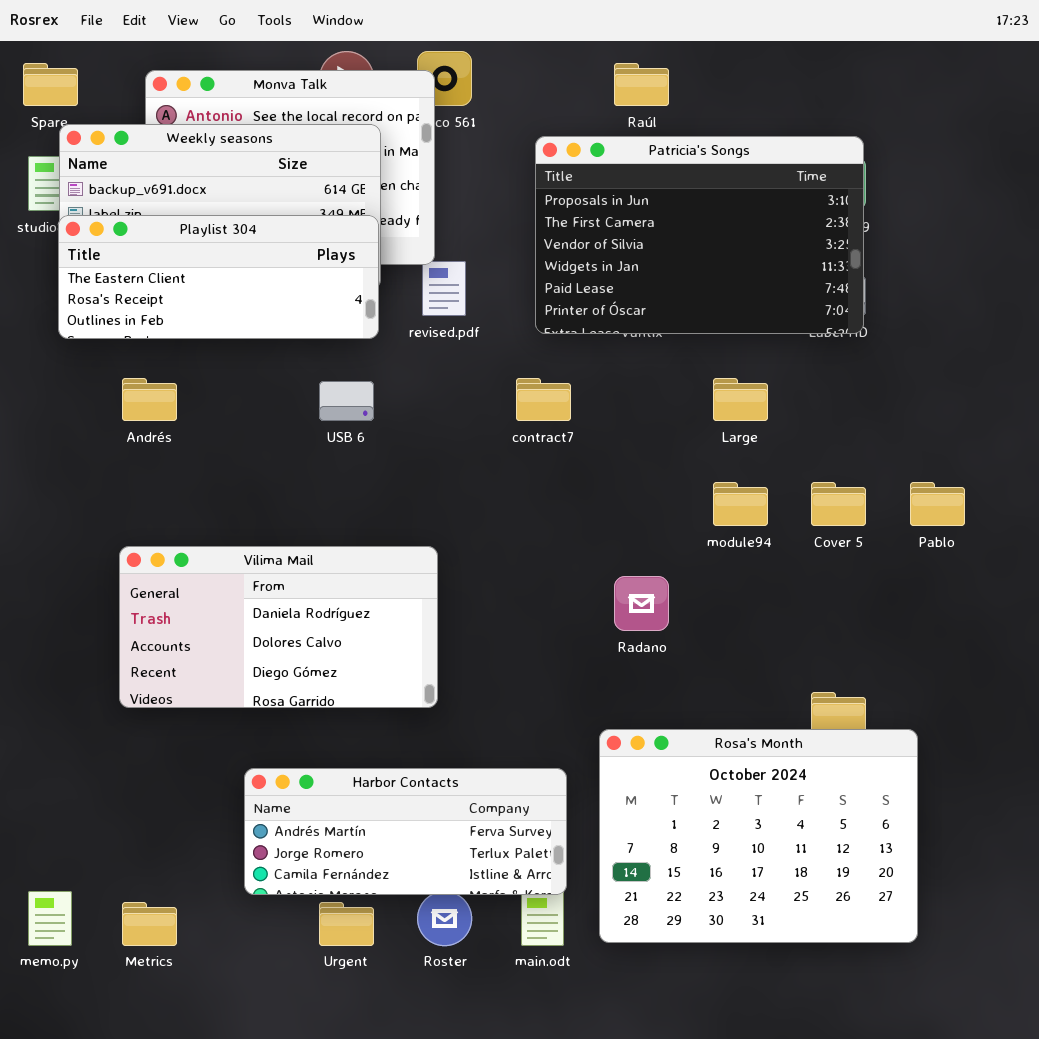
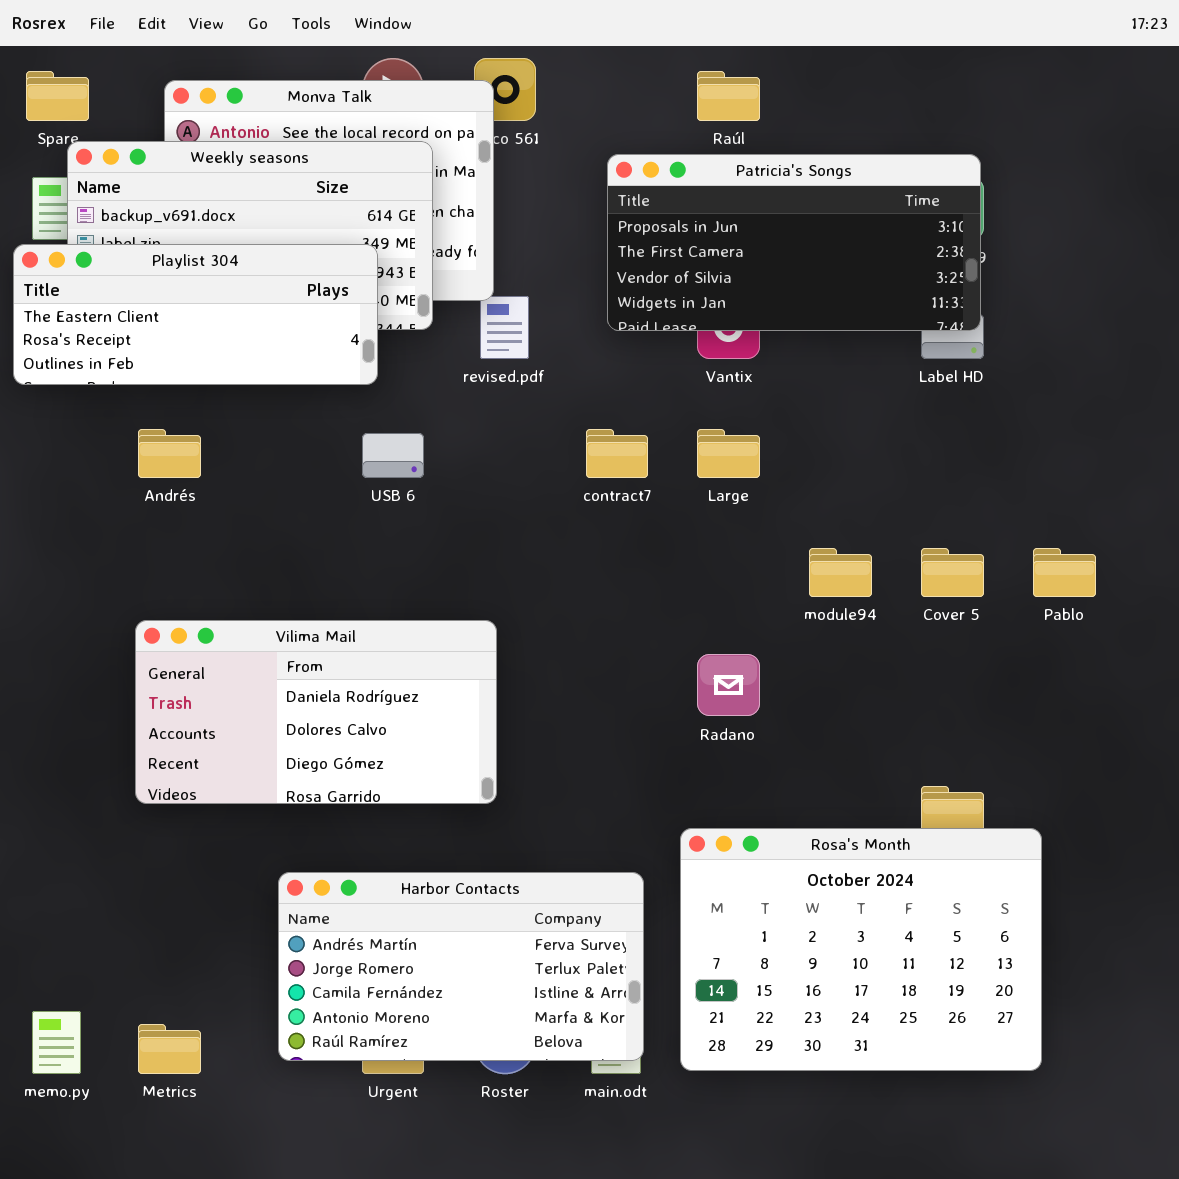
Patricia's Songs: [535,136,864,334] -> [607,154,981,331], resized
Playlist 304: [58,215,379,339] -> [13,244,378,385], moved
Large: [713,378,768,421] -> [697,429,760,478], moved
Harbor Contacts: [244,768,567,895] -> [278,872,644,1061], resized

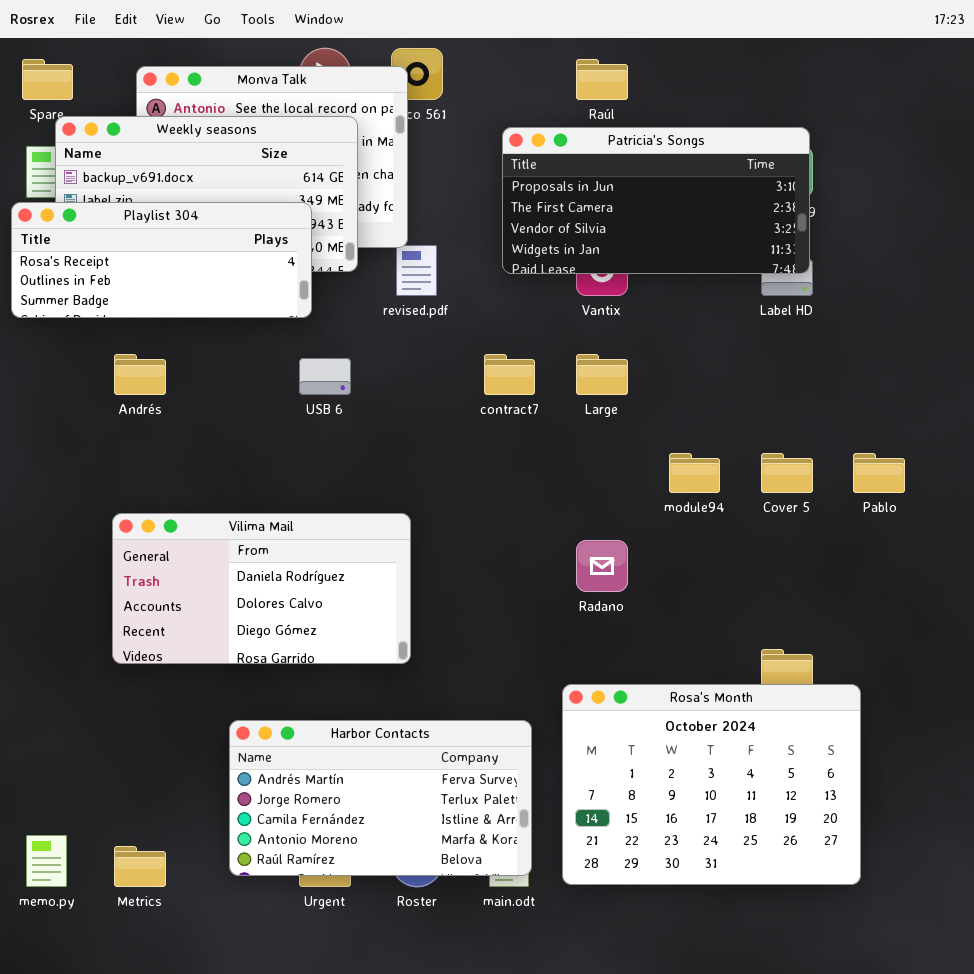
Playlist 304: [13,244,378,385] -> [11,202,312,318], scrolled down 1 row

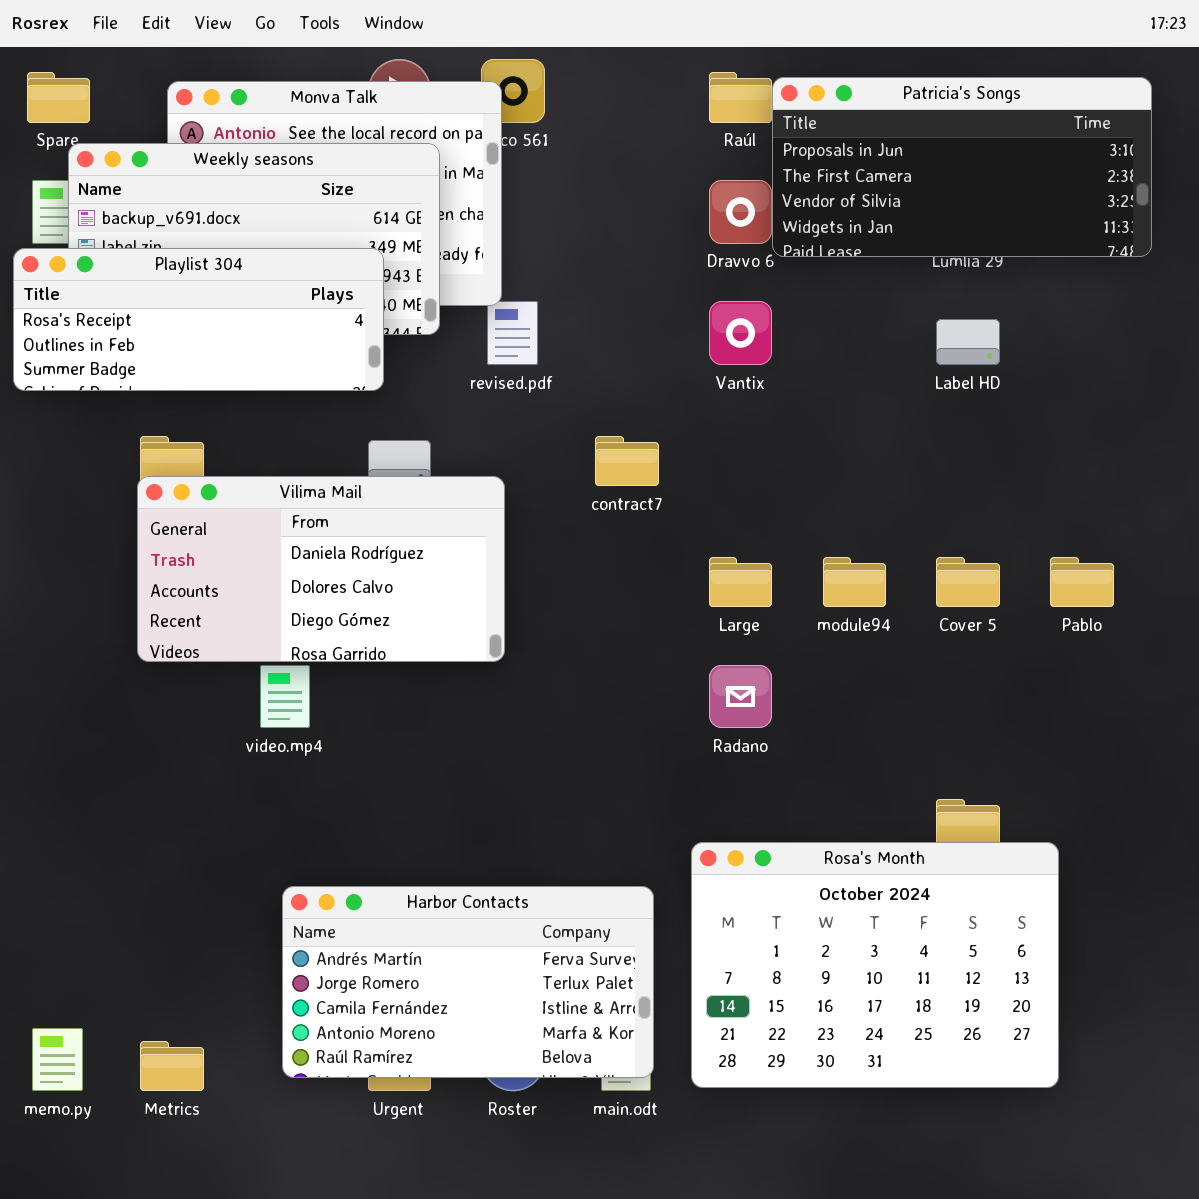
Patricia's Songs: [502,127,810,274] -> [772,77,1152,257], moved
Large: [576,354,628,395] -> [709,557,772,607], moved
Vilima Mail: [112,513,411,664] -> [137,476,505,662], moved

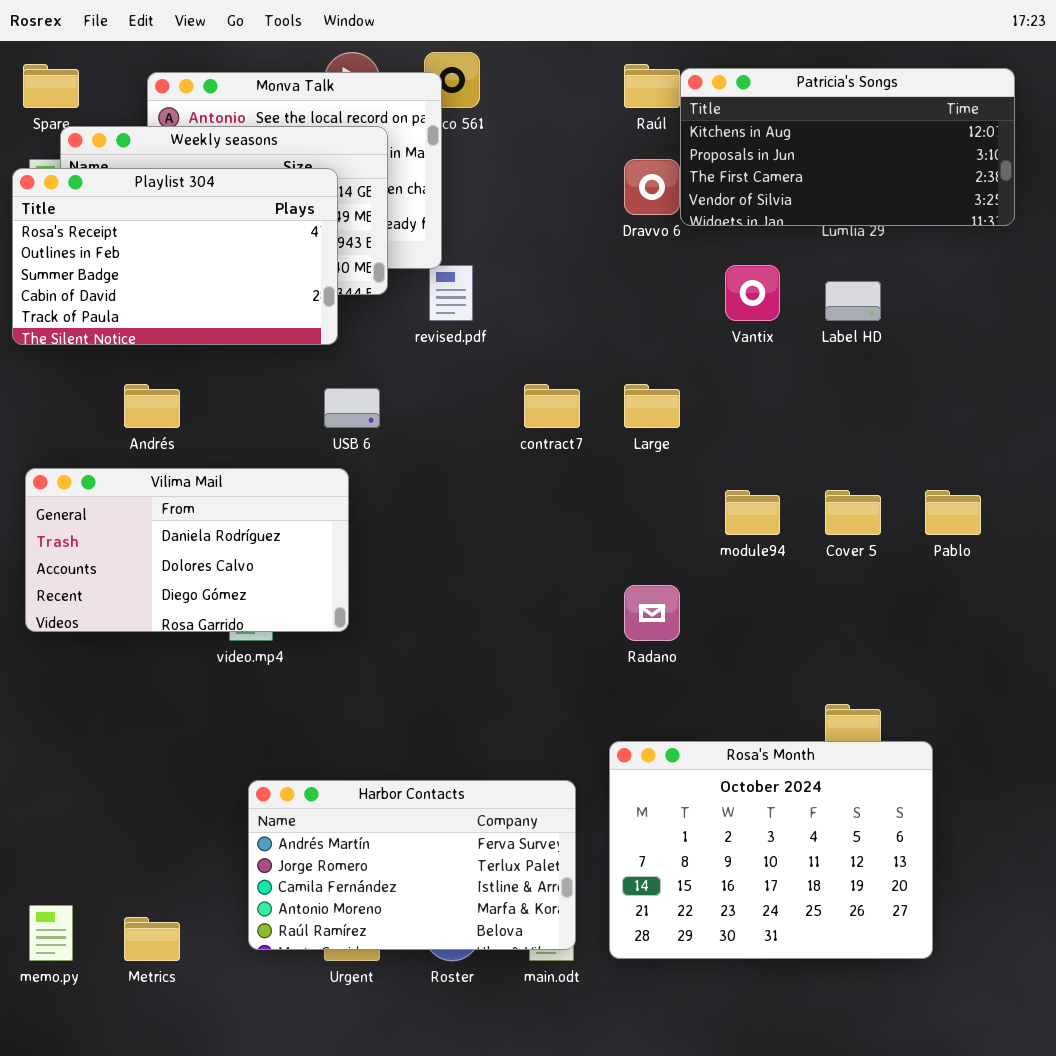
Patricia's Songs: [772,77,1152,257] -> [680,68,1015,226], scrolled up 1 row
Playlist 304: [13,248,384,391] -> [12,168,338,345], resized
Vantix: [709,301,772,365] -> [725,265,780,321], moved
Vilima Mail: [137,476,505,662] -> [25,468,349,632], moved
Large: [709,557,772,607] -> [624,384,680,428], moved

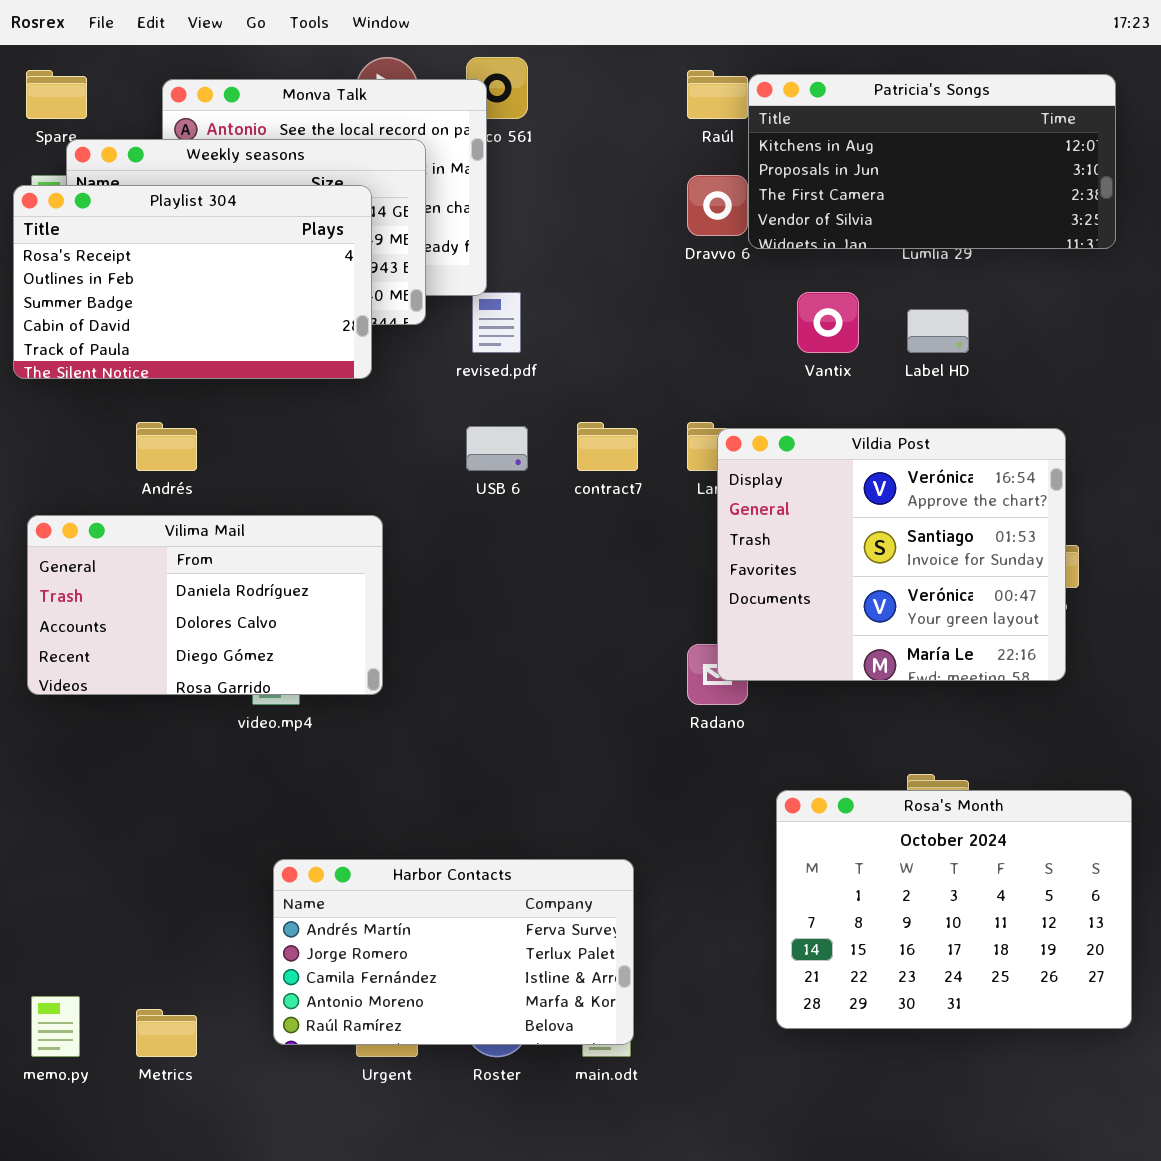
USB 6: [324,388,380,428] -> [466,426,528,471], moved
Vildia Post: none -> [717,428,1066,681], opened
Rosa's Month: [609,741,933,959] -> [776,790,1132,1029], moved

